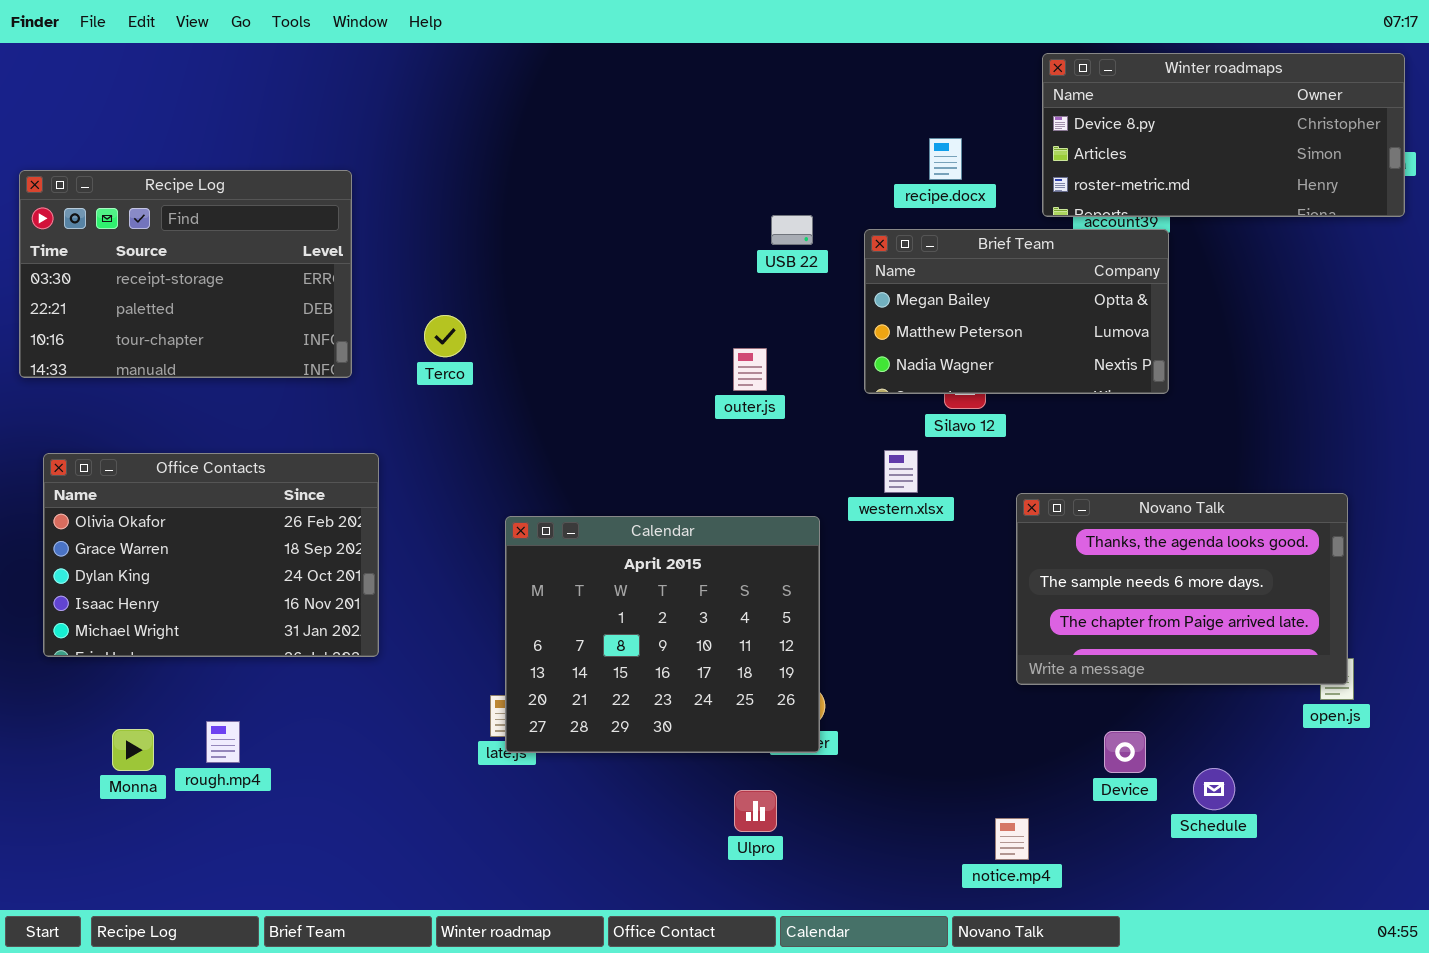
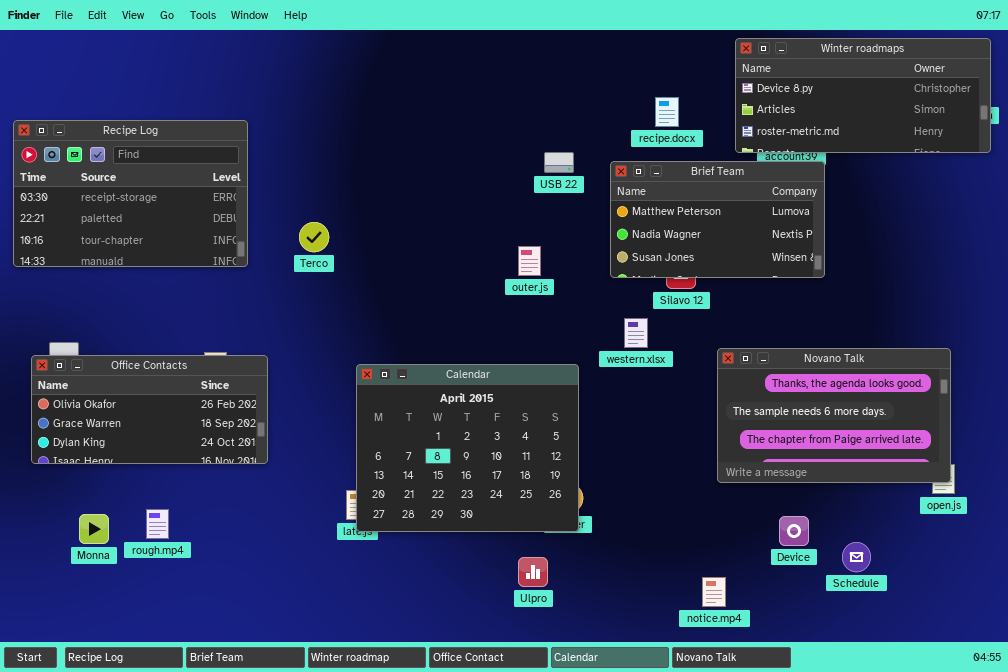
Brief Team: [864,229,1169,394] -> [610,161,825,278], scrolled down 1 row
Office Contacts: [43,453,379,657] -> [31,355,268,464], resized

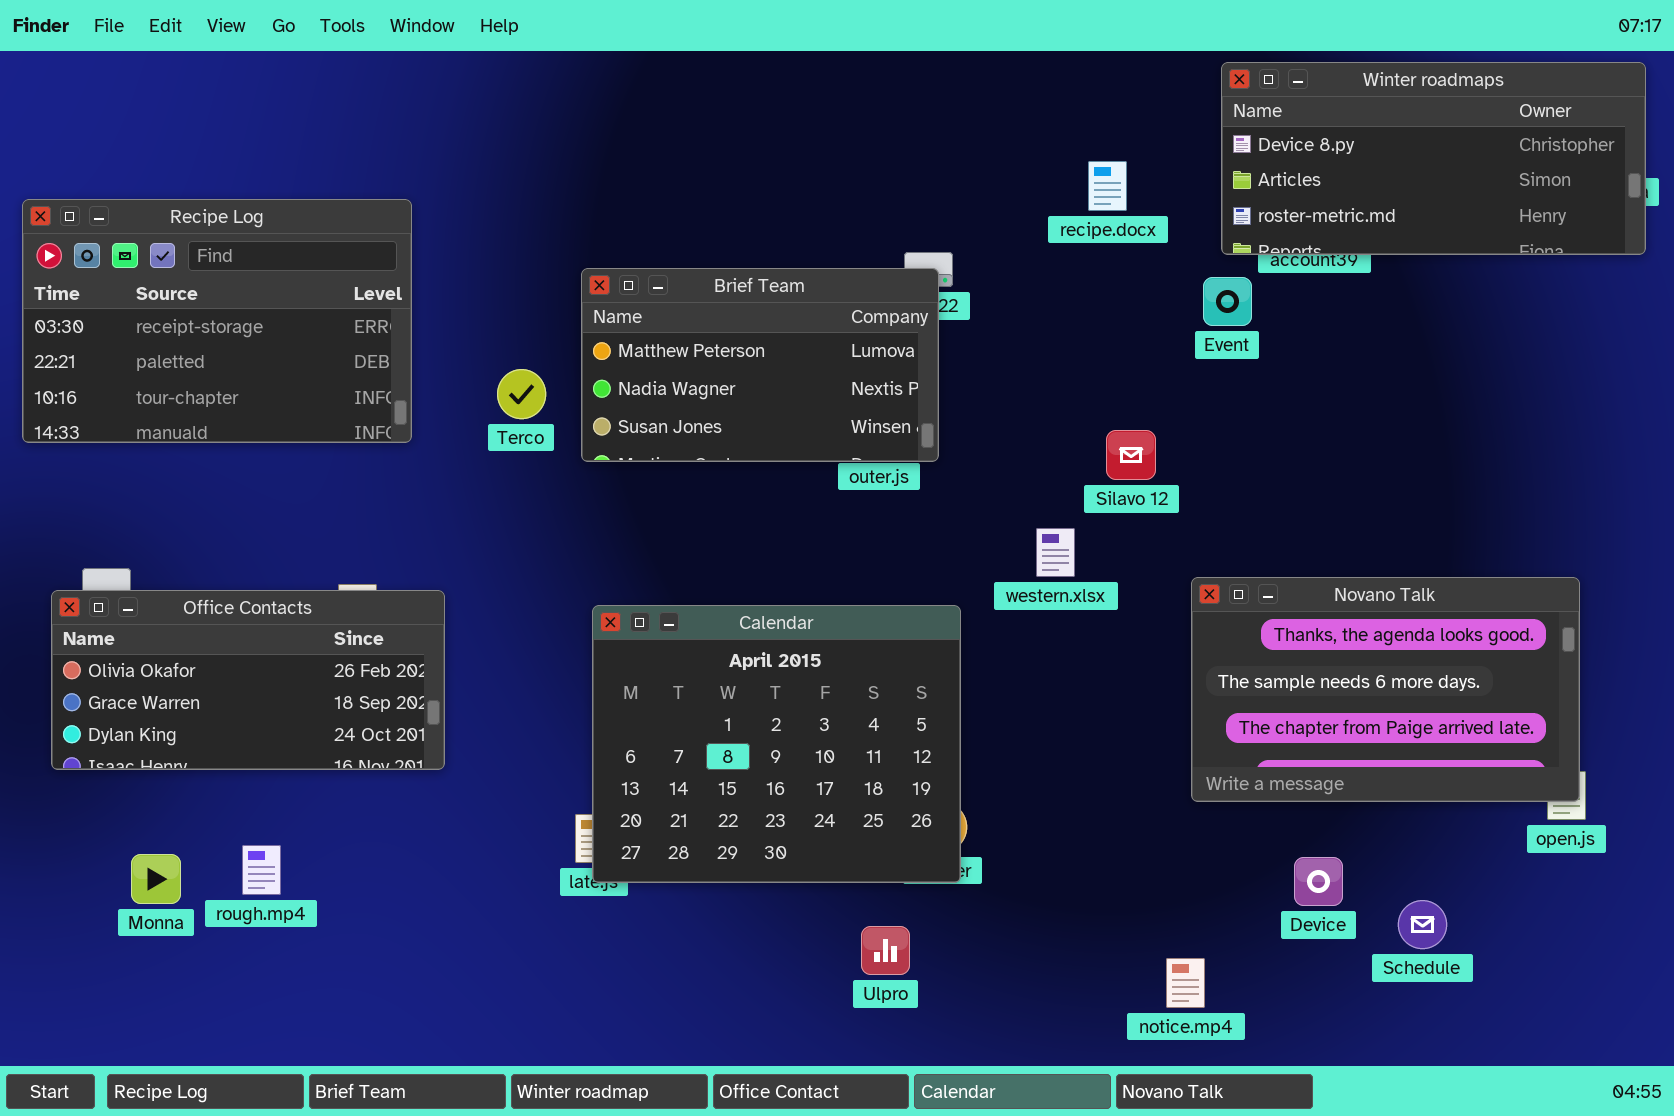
Brief Team: [610,161,825,278] -> [581,268,939,462], moved

